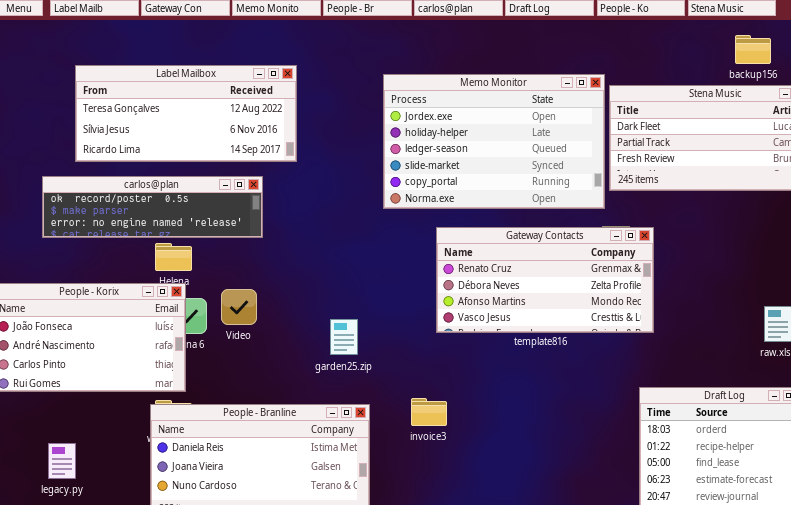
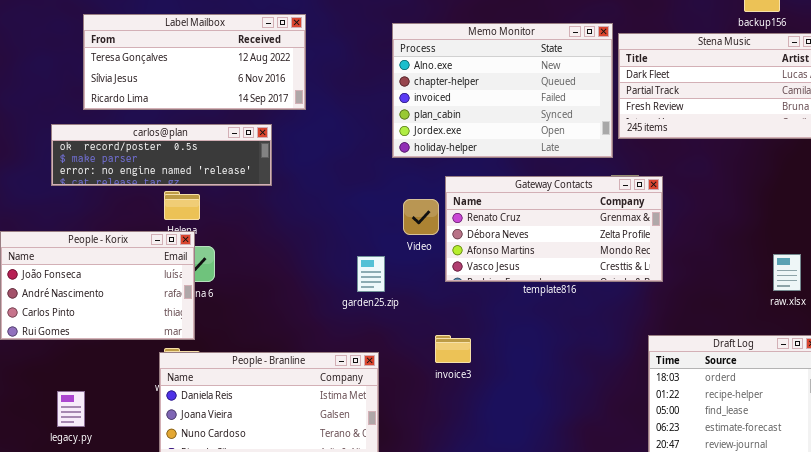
Memo Monitor: [383,74,605,209] -> [392,23,613,158], scrolled up 4 rows
Video: [221,289,257,325] -> [403,199,439,235], moved
garden25.zip: [330,319,358,355] -> [357,256,385,292], moved
invoice3: [411,398,447,426] -> [435,335,471,363], moved

